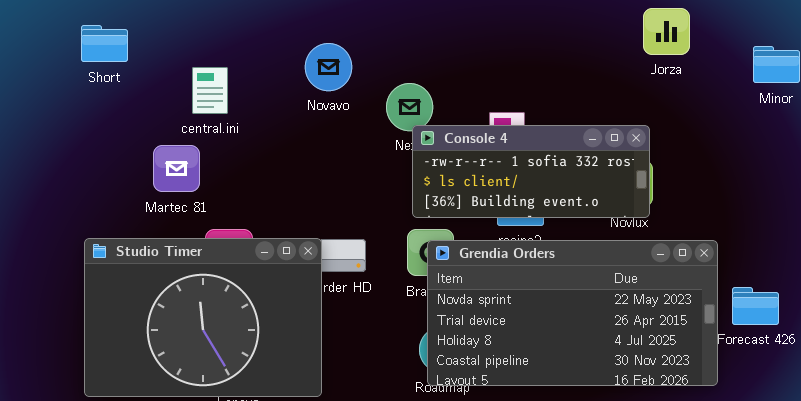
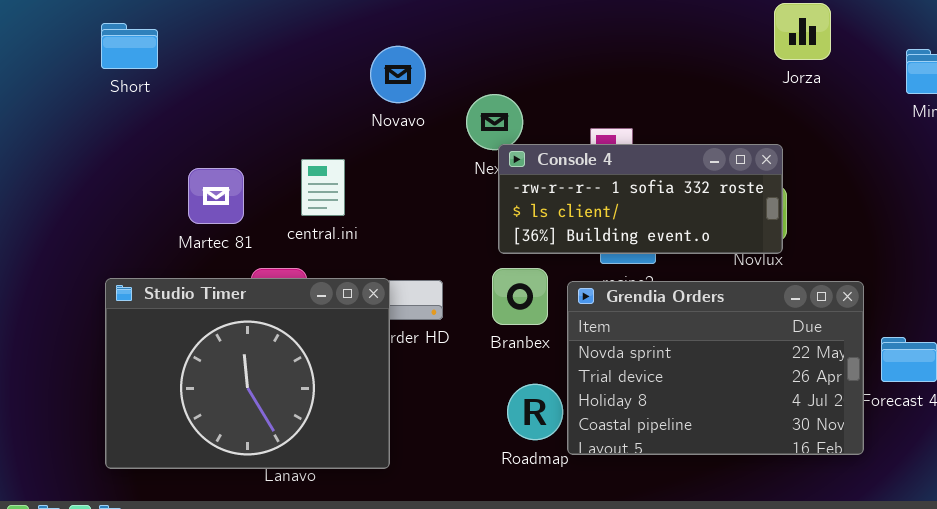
central.ini: [192,67,228,114] -> [301,159,345,216], moved
Grendia Orders: [427,240,718,386] -> [567,281,864,455], resized

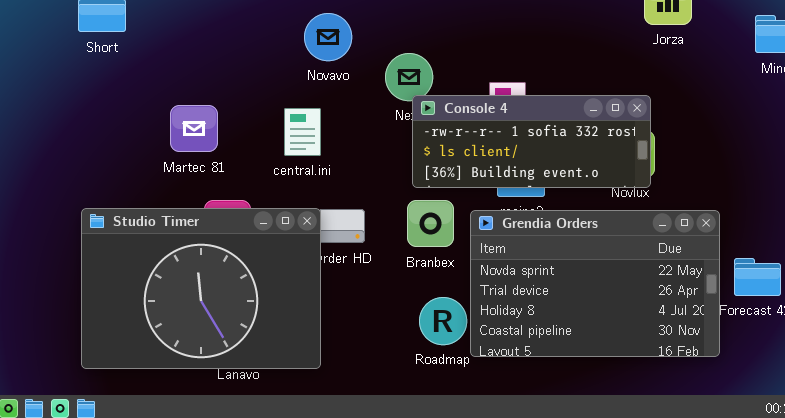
central.ini: [301,159,345,216] -> [284,108,321,156], moved
Martec 81: [188,168,244,224] -> [170,105,218,152], moved

